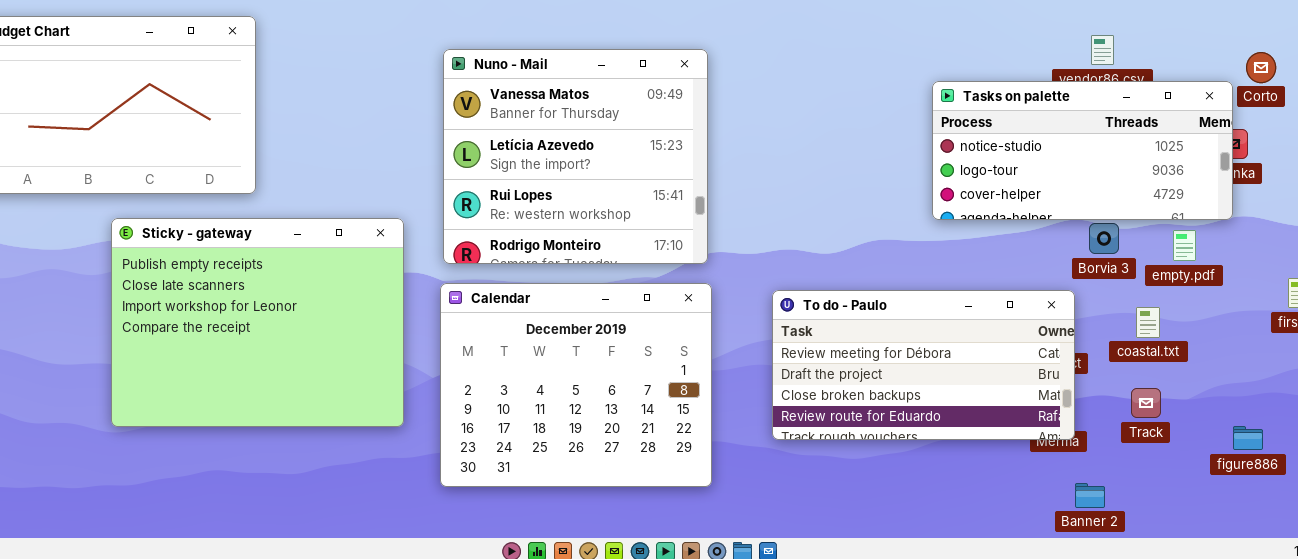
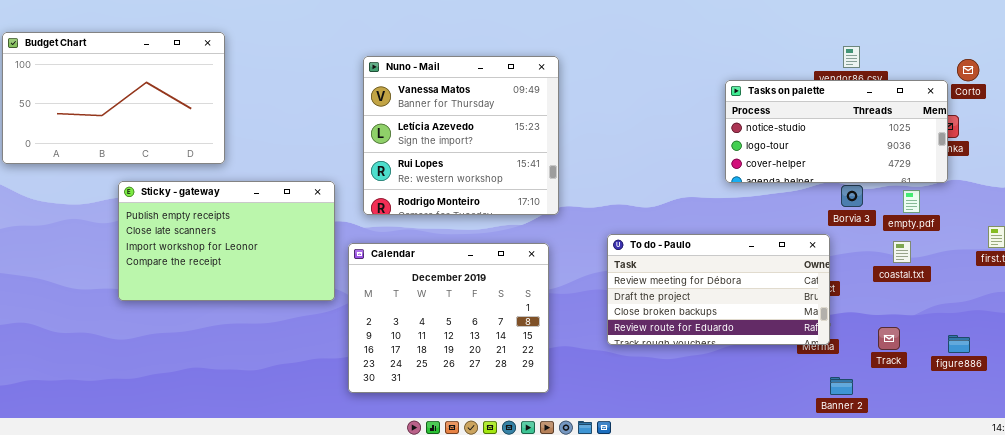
Sticky - gateway: [111,218,404,427] -> [118,181,335,301], resized
Calendar: [440,283,712,487] -> [348,243,549,393], moved
coastal.txt: [1136,307,1160,338] -> [893,241,911,263], moved
Track: [1131,388,1161,418] -> [878,327,900,350], moved

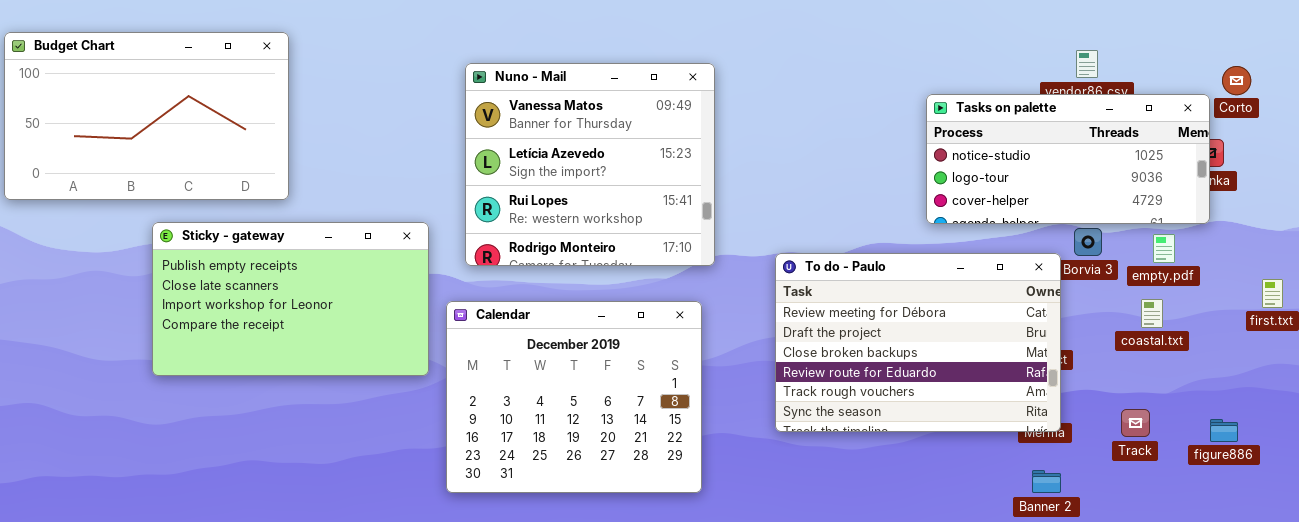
To do - Paulo: [607,234,830,345] -> [775,253,1061,432], resized
Banner 2: [830,377,853,395] -> [1032,470,1061,493], moved

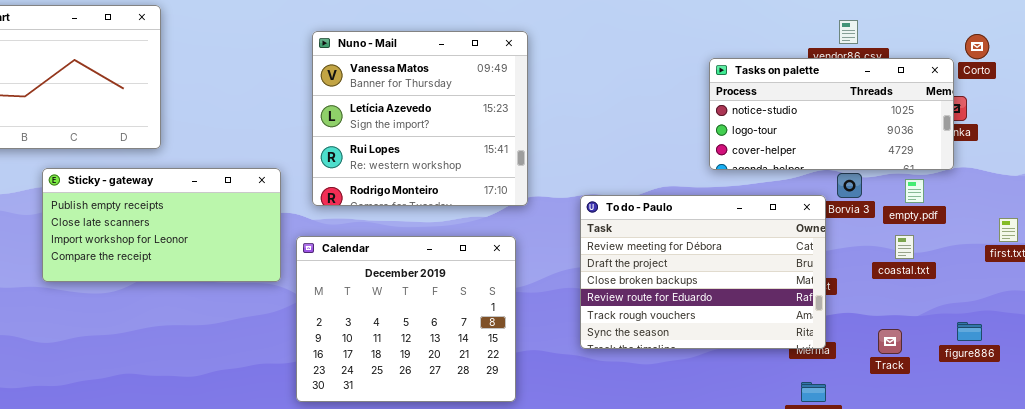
Sticky - gateway: [152,222,429,376] -> [42,168,281,282], resized
figure886: [1210,419,1238,442] -> [957,322,982,341], moved

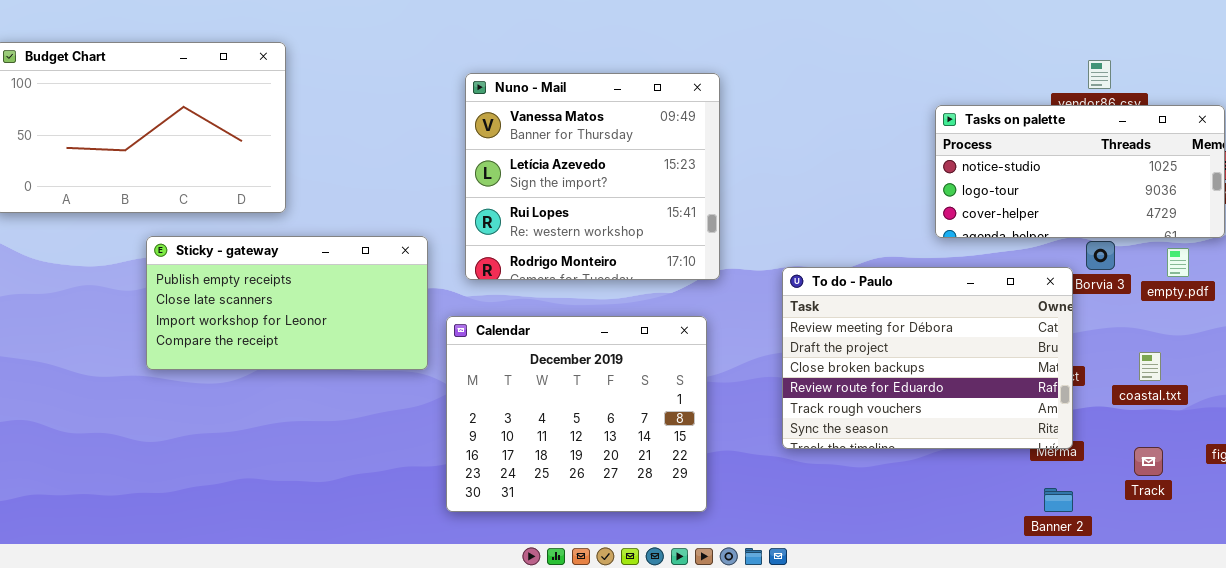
coastal.txt: [895,235,914,259] -> [1139,352,1161,381], moved
Track: [878,329,902,354] -> [1134,447,1163,476], moved

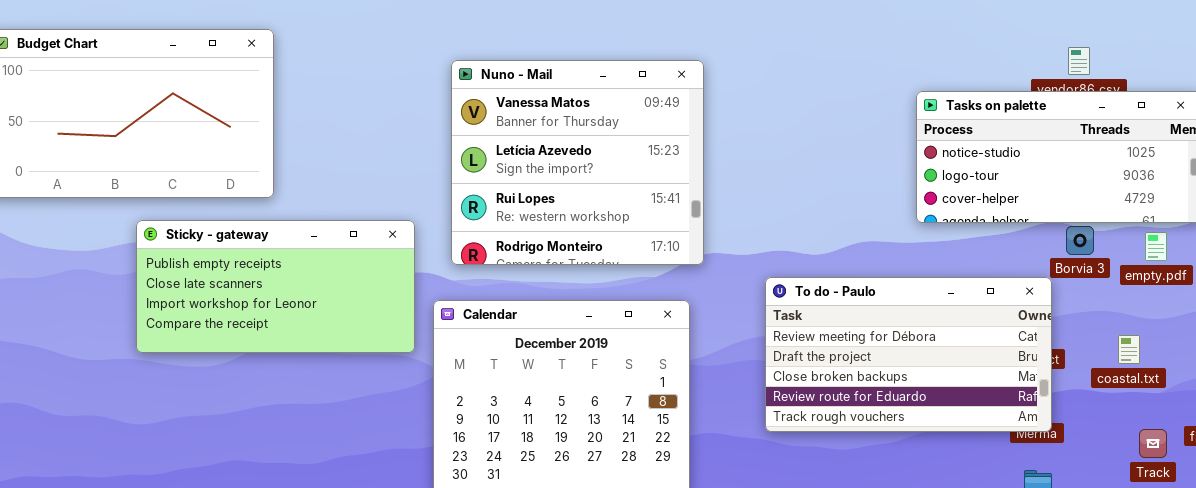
To do - Paulo: [782,267,1073,449] -> [765,277,1052,432], resized
Track: [1134,447,1163,476] -> [1139,429,1167,458], moved

